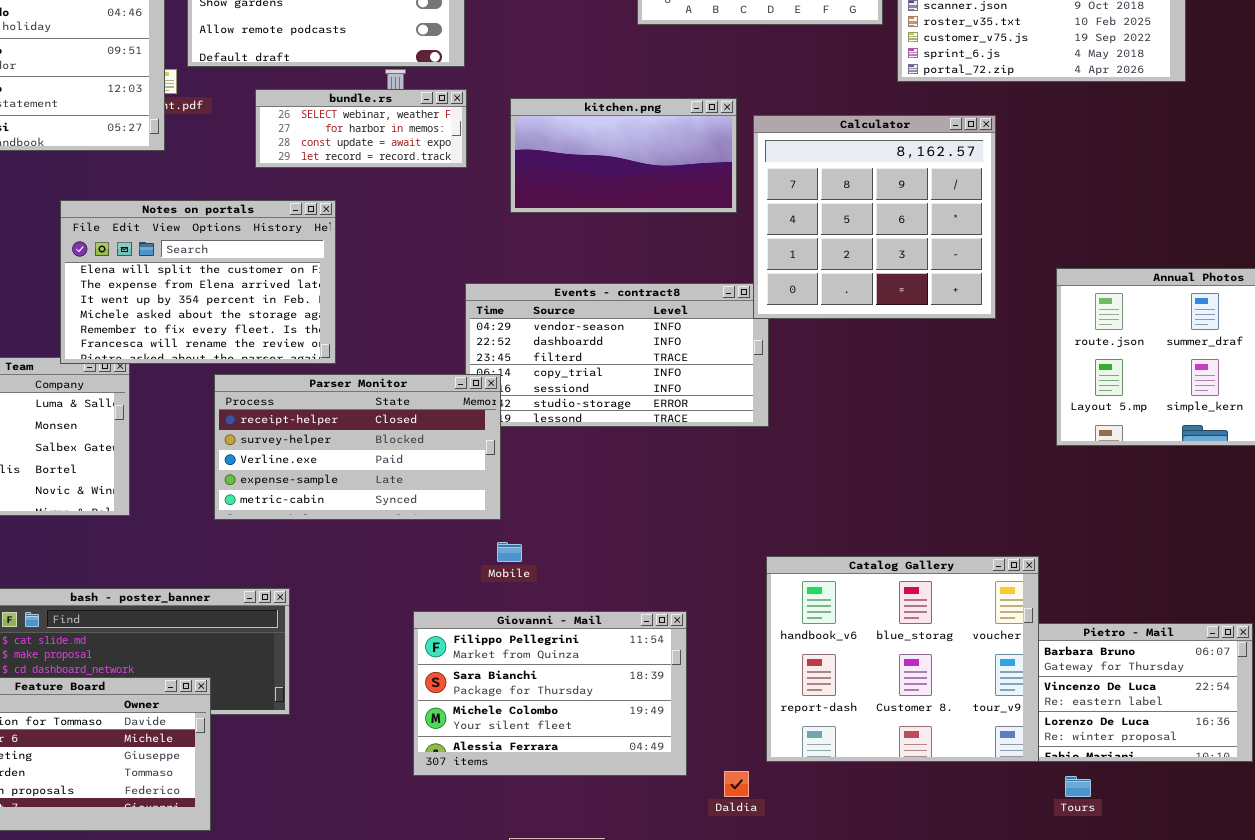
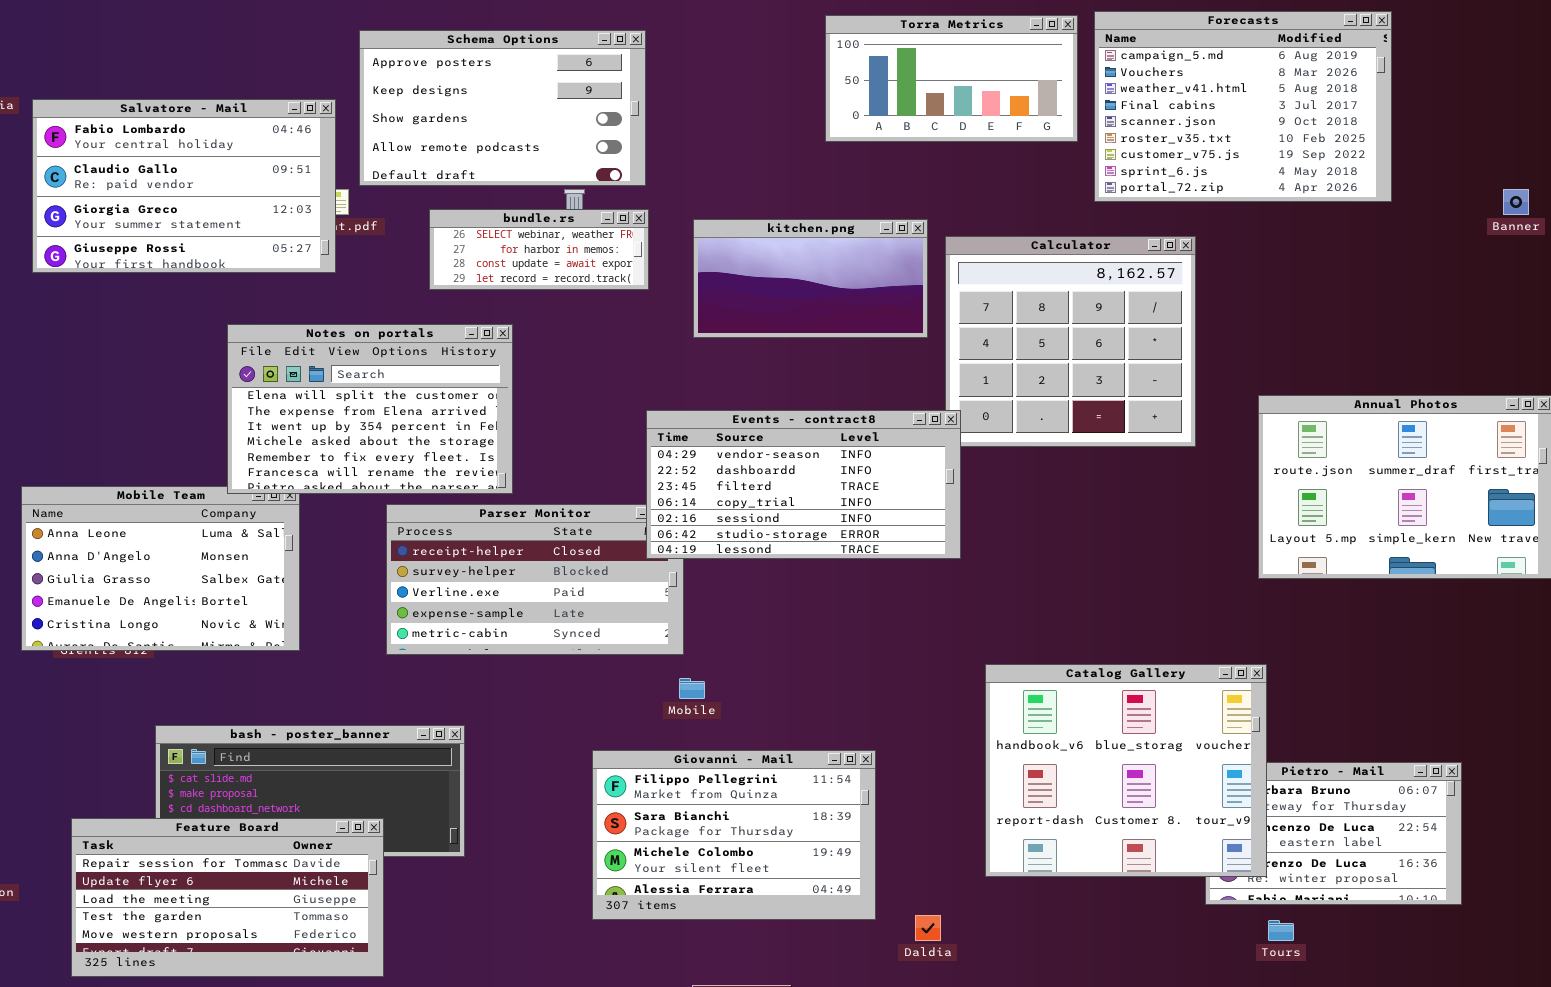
Events - contract8: [465,283,769,427] -> [646,410,961,559], raised
Catalog Gallery: [766,556,1039,762] -> [985,664,1267,877], moved

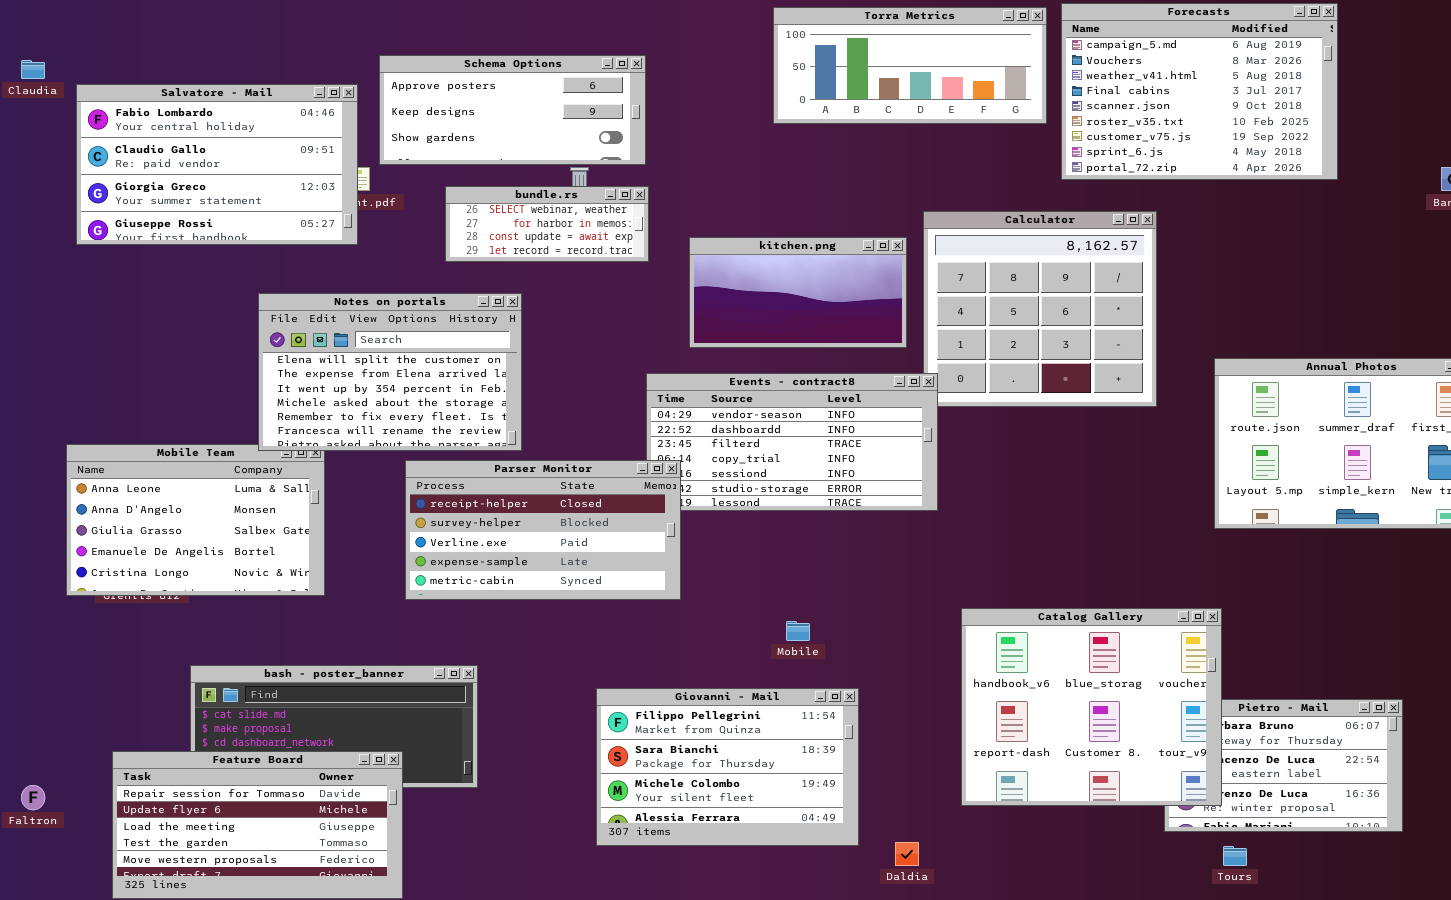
Torra Metrics: [825,15,1078,142] -> [773,7,1047,124], resized
Schema Options: [359,30,646,186] -> [379,55,646,165], resized
kitchen.png: [693,219,928,338] -> [689,237,907,348], moved
Parser Monitor: [386,504,684,655] -> [405,460,681,600], raised
Mobile: [679,678,705,699] -> [786,621,810,641], moved

